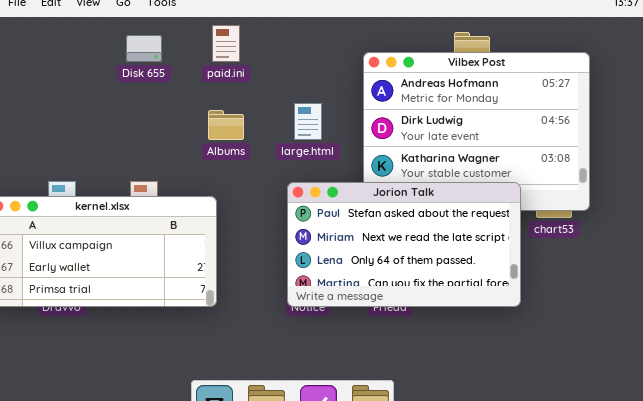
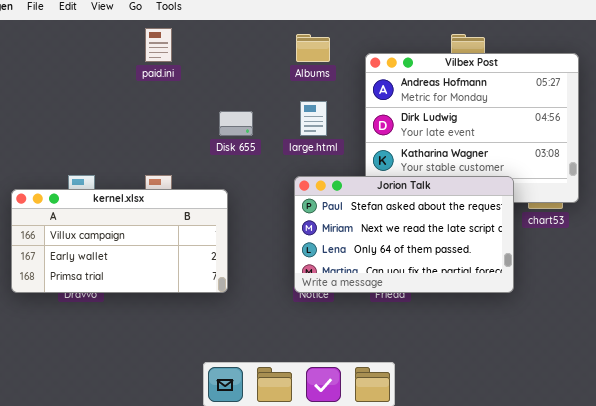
paid.ini: [212,25,240,62] -> [145,28,172,62], moved
Disk 655: [126,35,162,62] -> [219,111,253,136], moved
Albums: [208,110,244,140] -> [296,34,330,62], moved

